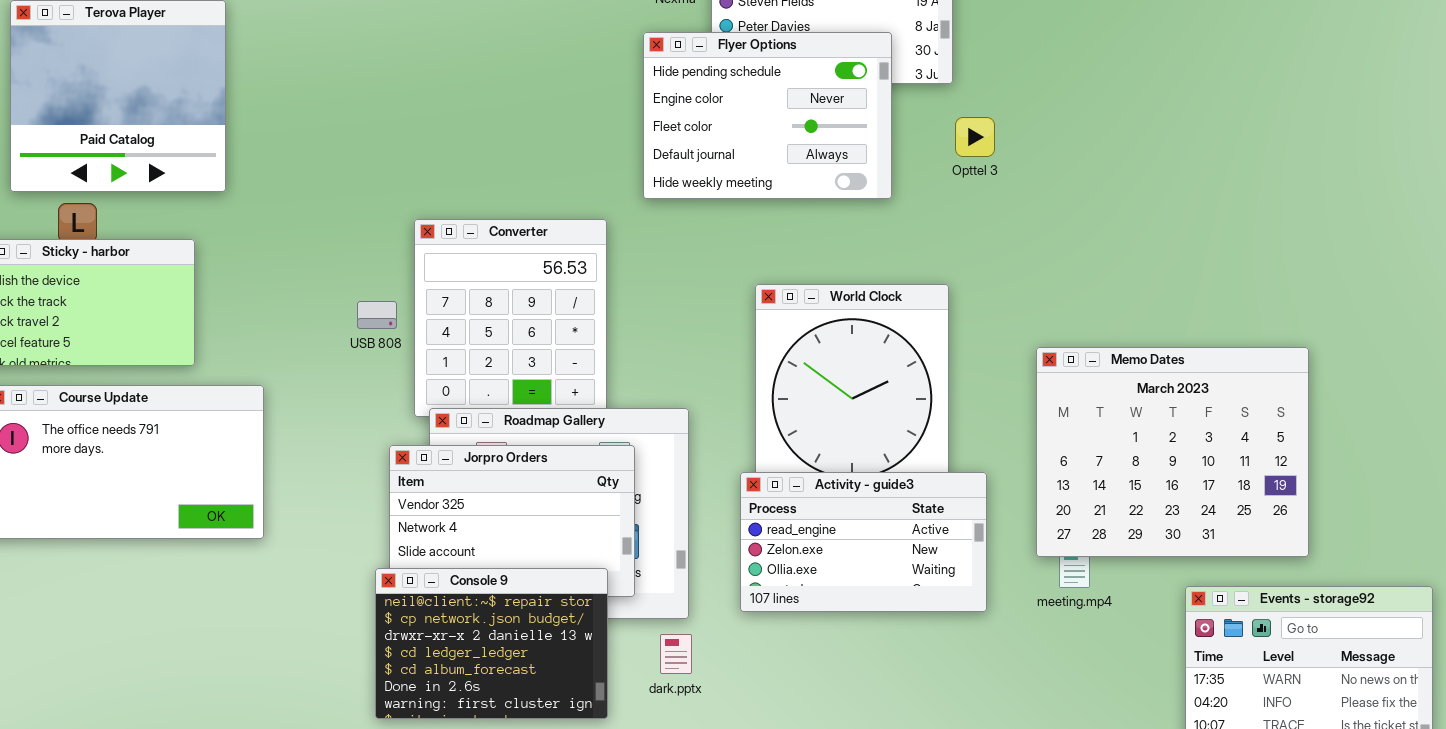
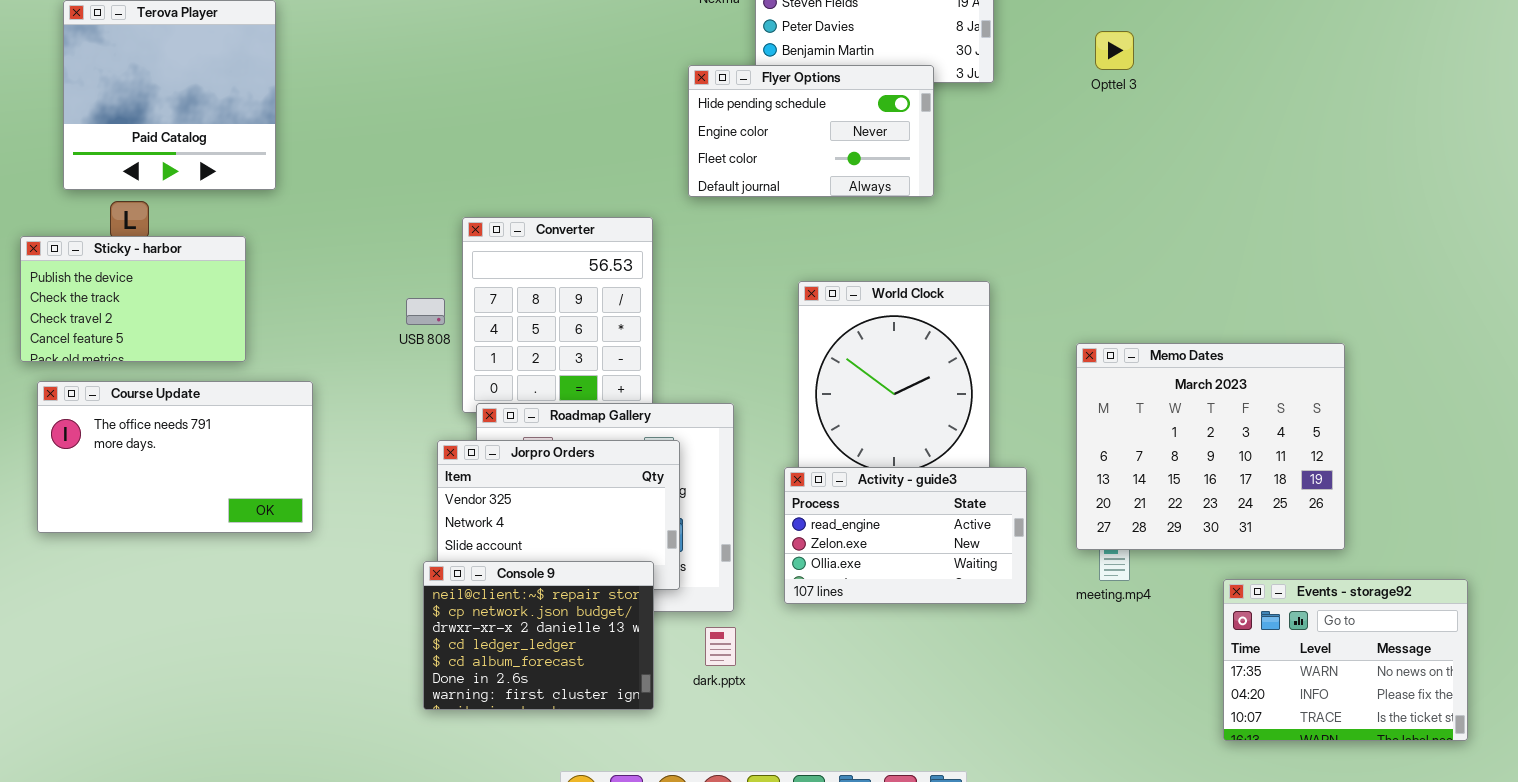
Flyer Options: [643,32,892,199] -> [688,65,934,197], resized
Opttel 3: [955,117,995,157] -> [1095,31,1134,70], moved

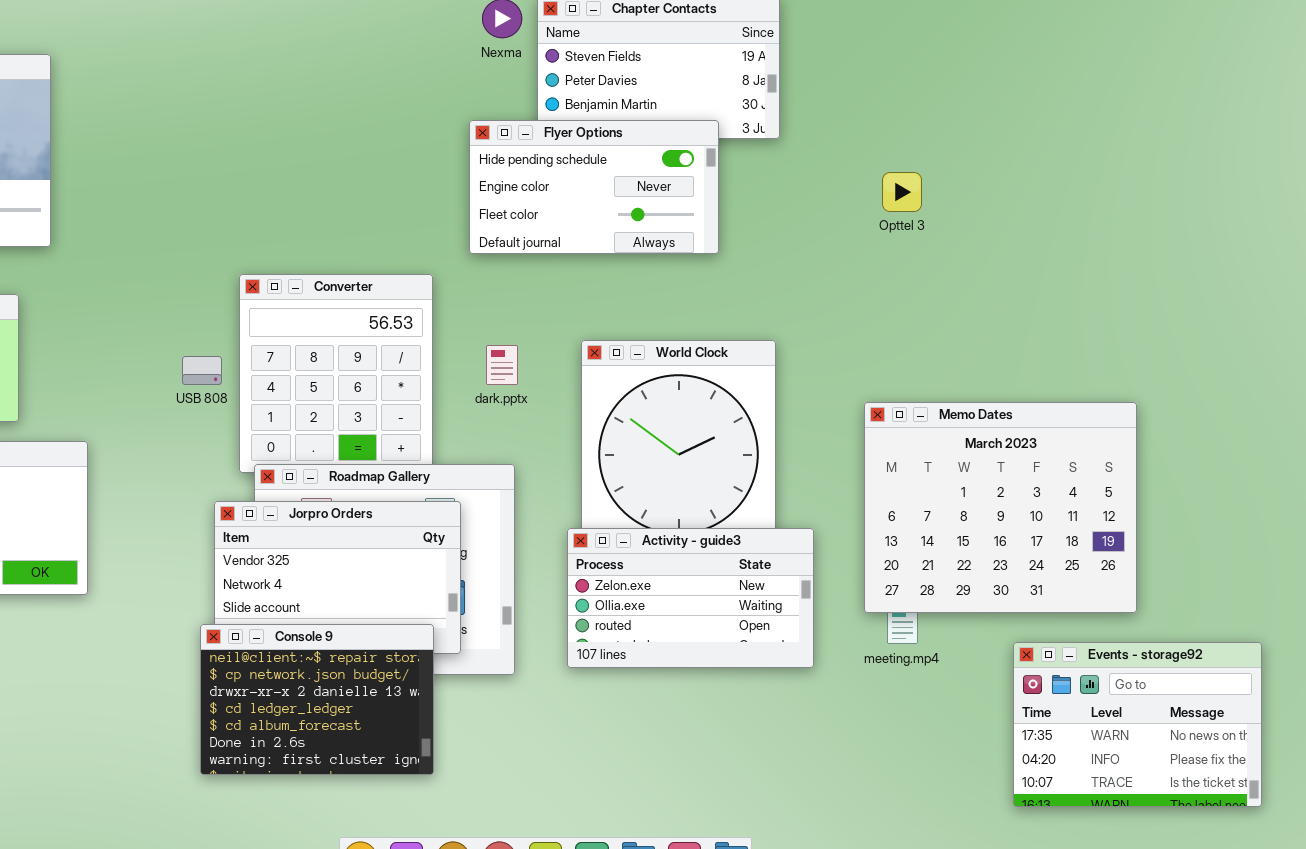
Opttel 3: [1095,31,1134,70] -> [882,172,922,212], moved
Activity - guide3: [784,467,1027,604] -> [567,528,814,668], scrolled down 1 row
dark.pptx: [705,627,736,666] -> [486,345,518,385], moved

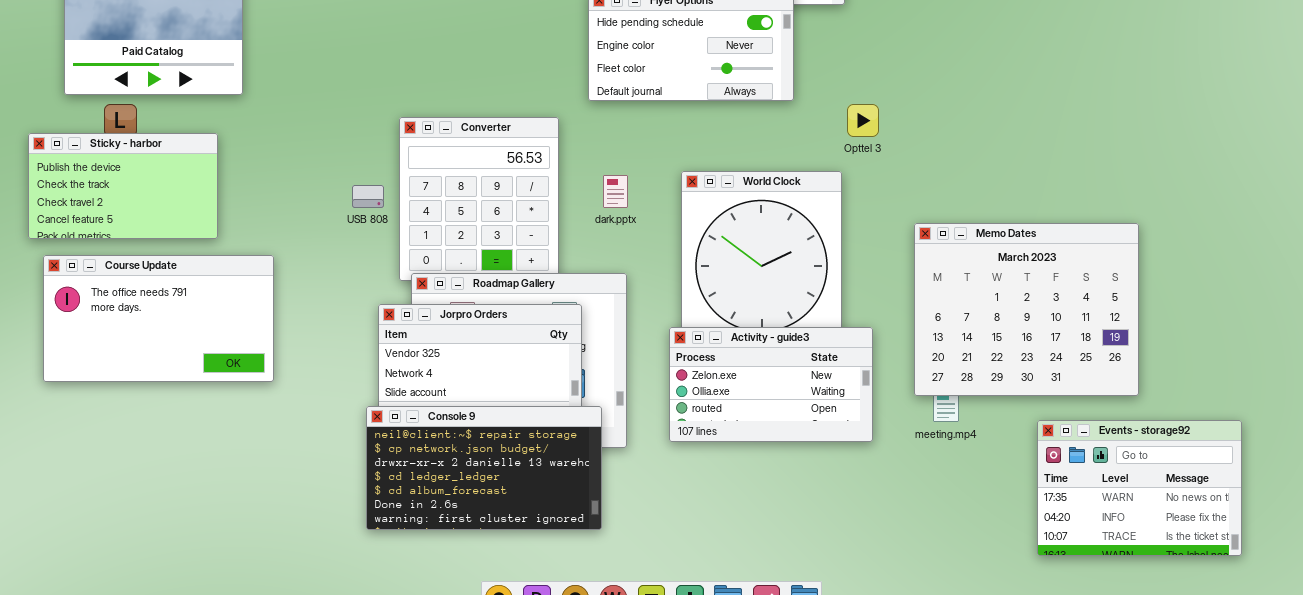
Opttel 3: [882,172,922,212] -> [847,104,879,137], moved
Console 9: [200,624,434,775] -> [366,406,602,530], resized

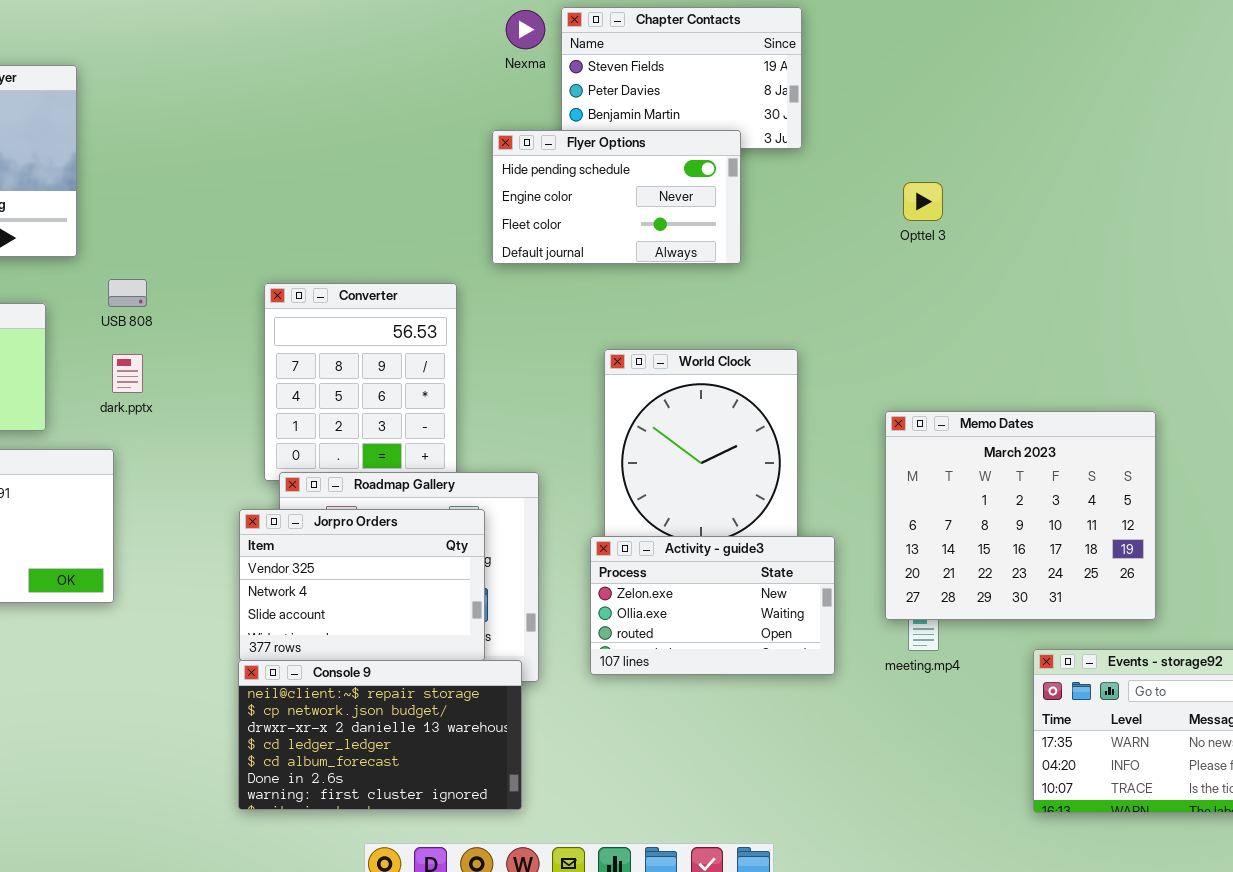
Opttel 3: [847,104,879,137] -> [903,182,943,221], moved
dark.pptx: [603,175,628,208] -> [112,354,143,393], moved
USB 808: [352,185,384,208] -> [108,279,147,307], moved
Console 9: [366,406,602,530] -> [238,660,522,810], moved

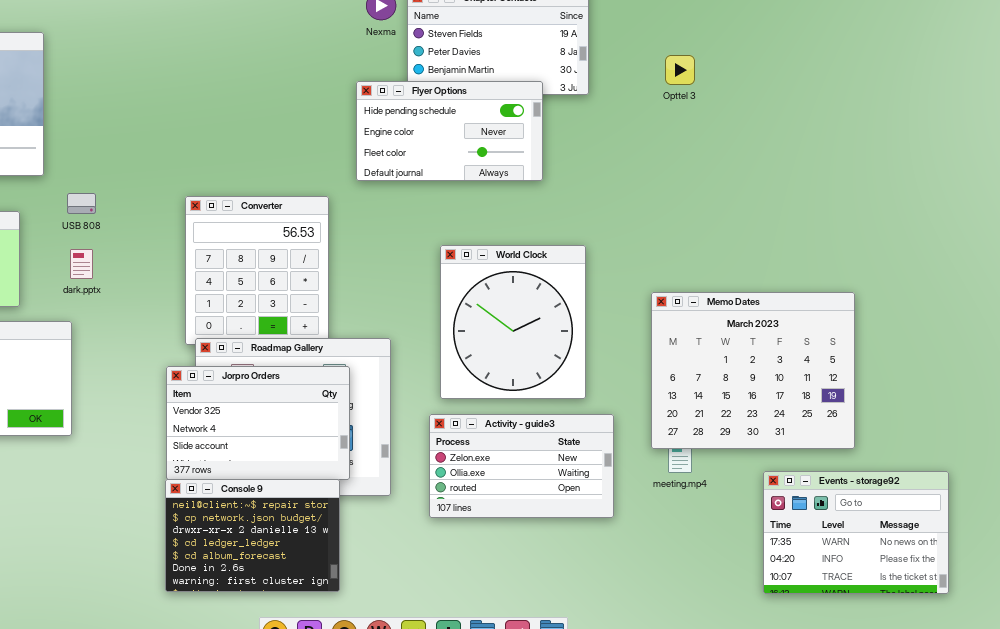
Opttel 3: [903,182,943,221] -> [665,55,695,85], moved
Activity - guide3: [590,536,835,675] -> [429,414,614,518], moved
Console 9: [238,660,522,810] -> [165,479,340,592], resized

